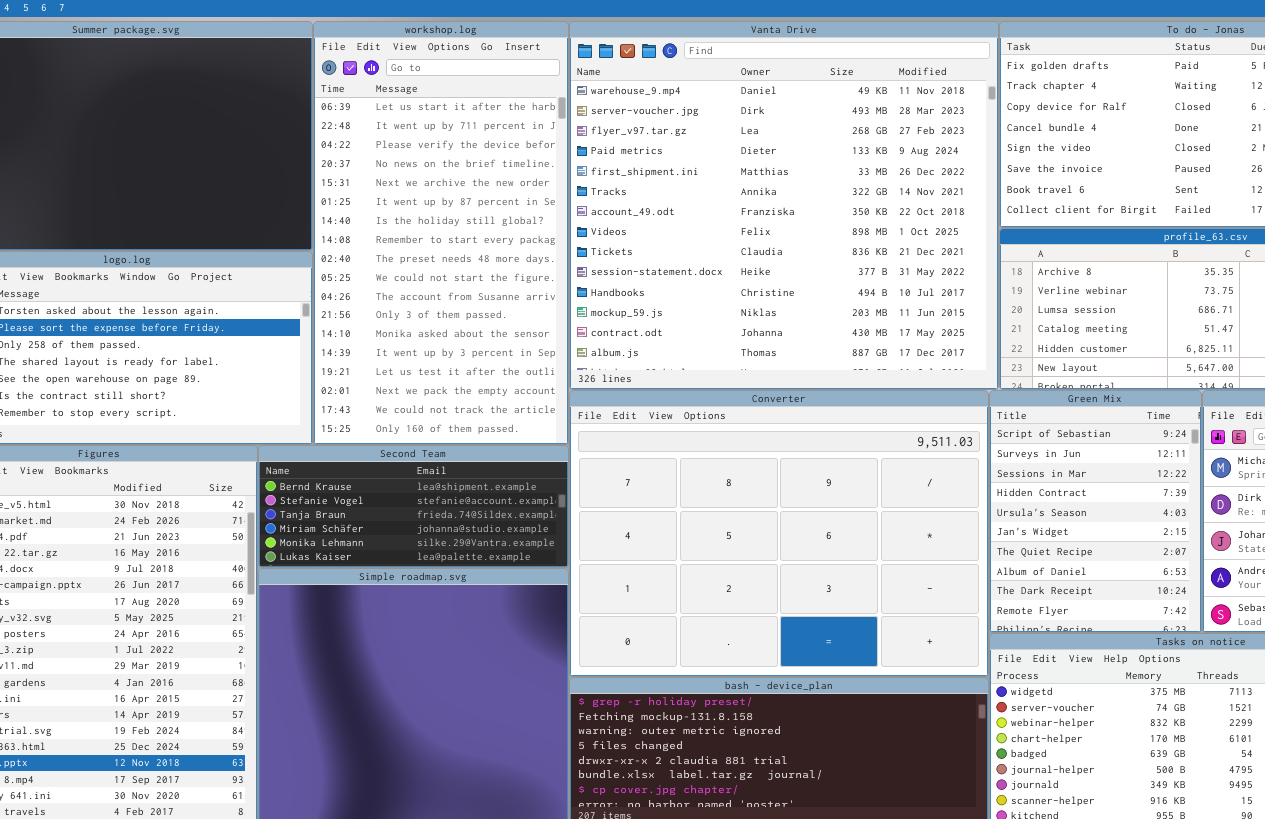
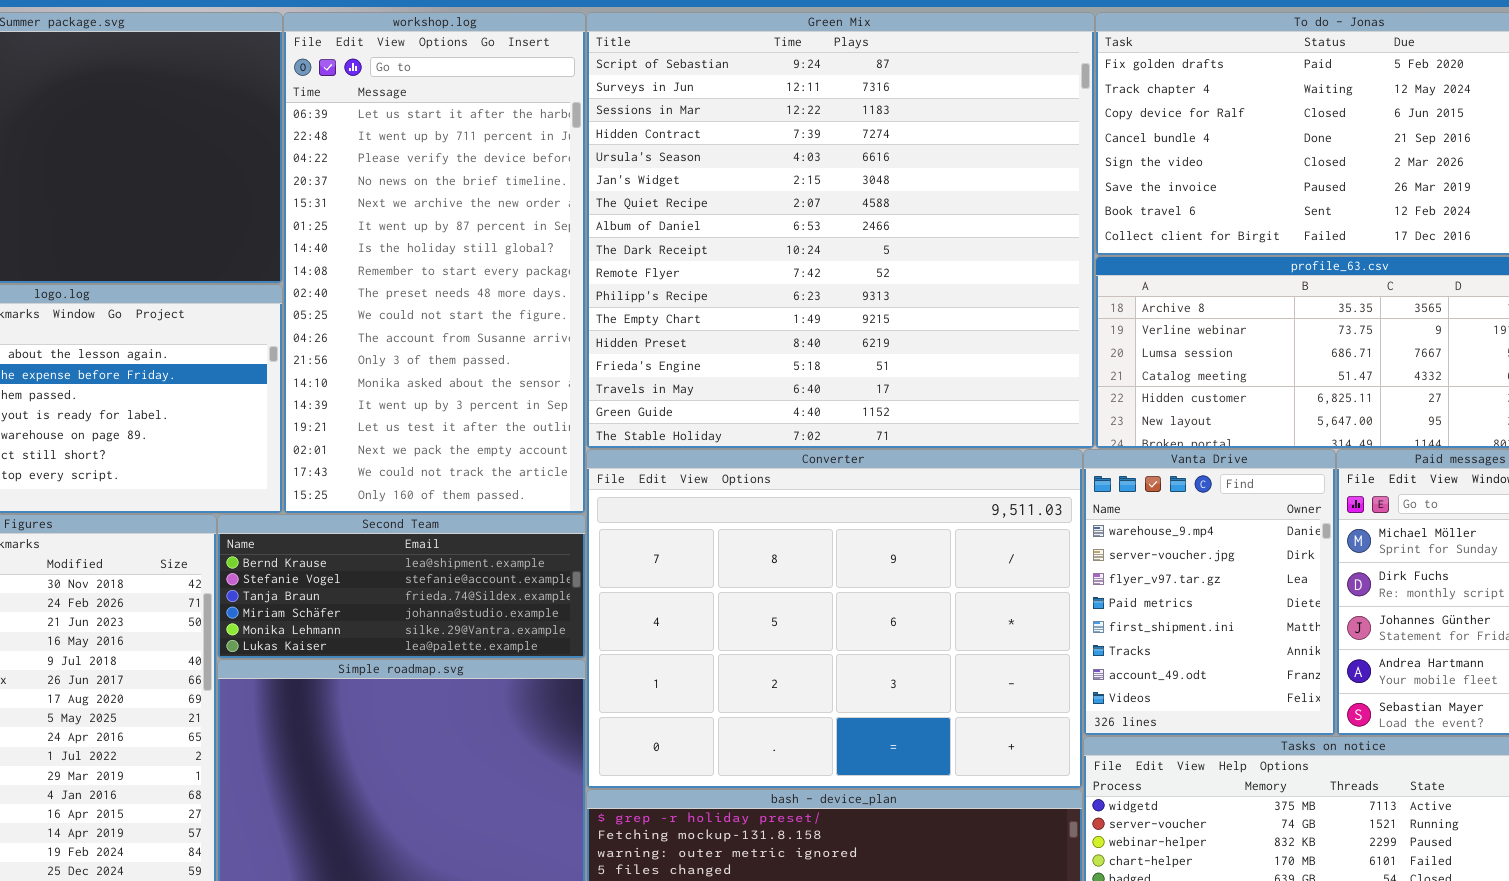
Vanta Drive: [569,21,999,390] -> [1083,449,1336,736], moved, resized
Green Mix: [989,390,1202,633] -> [586,12,1095,449], moved, resized

